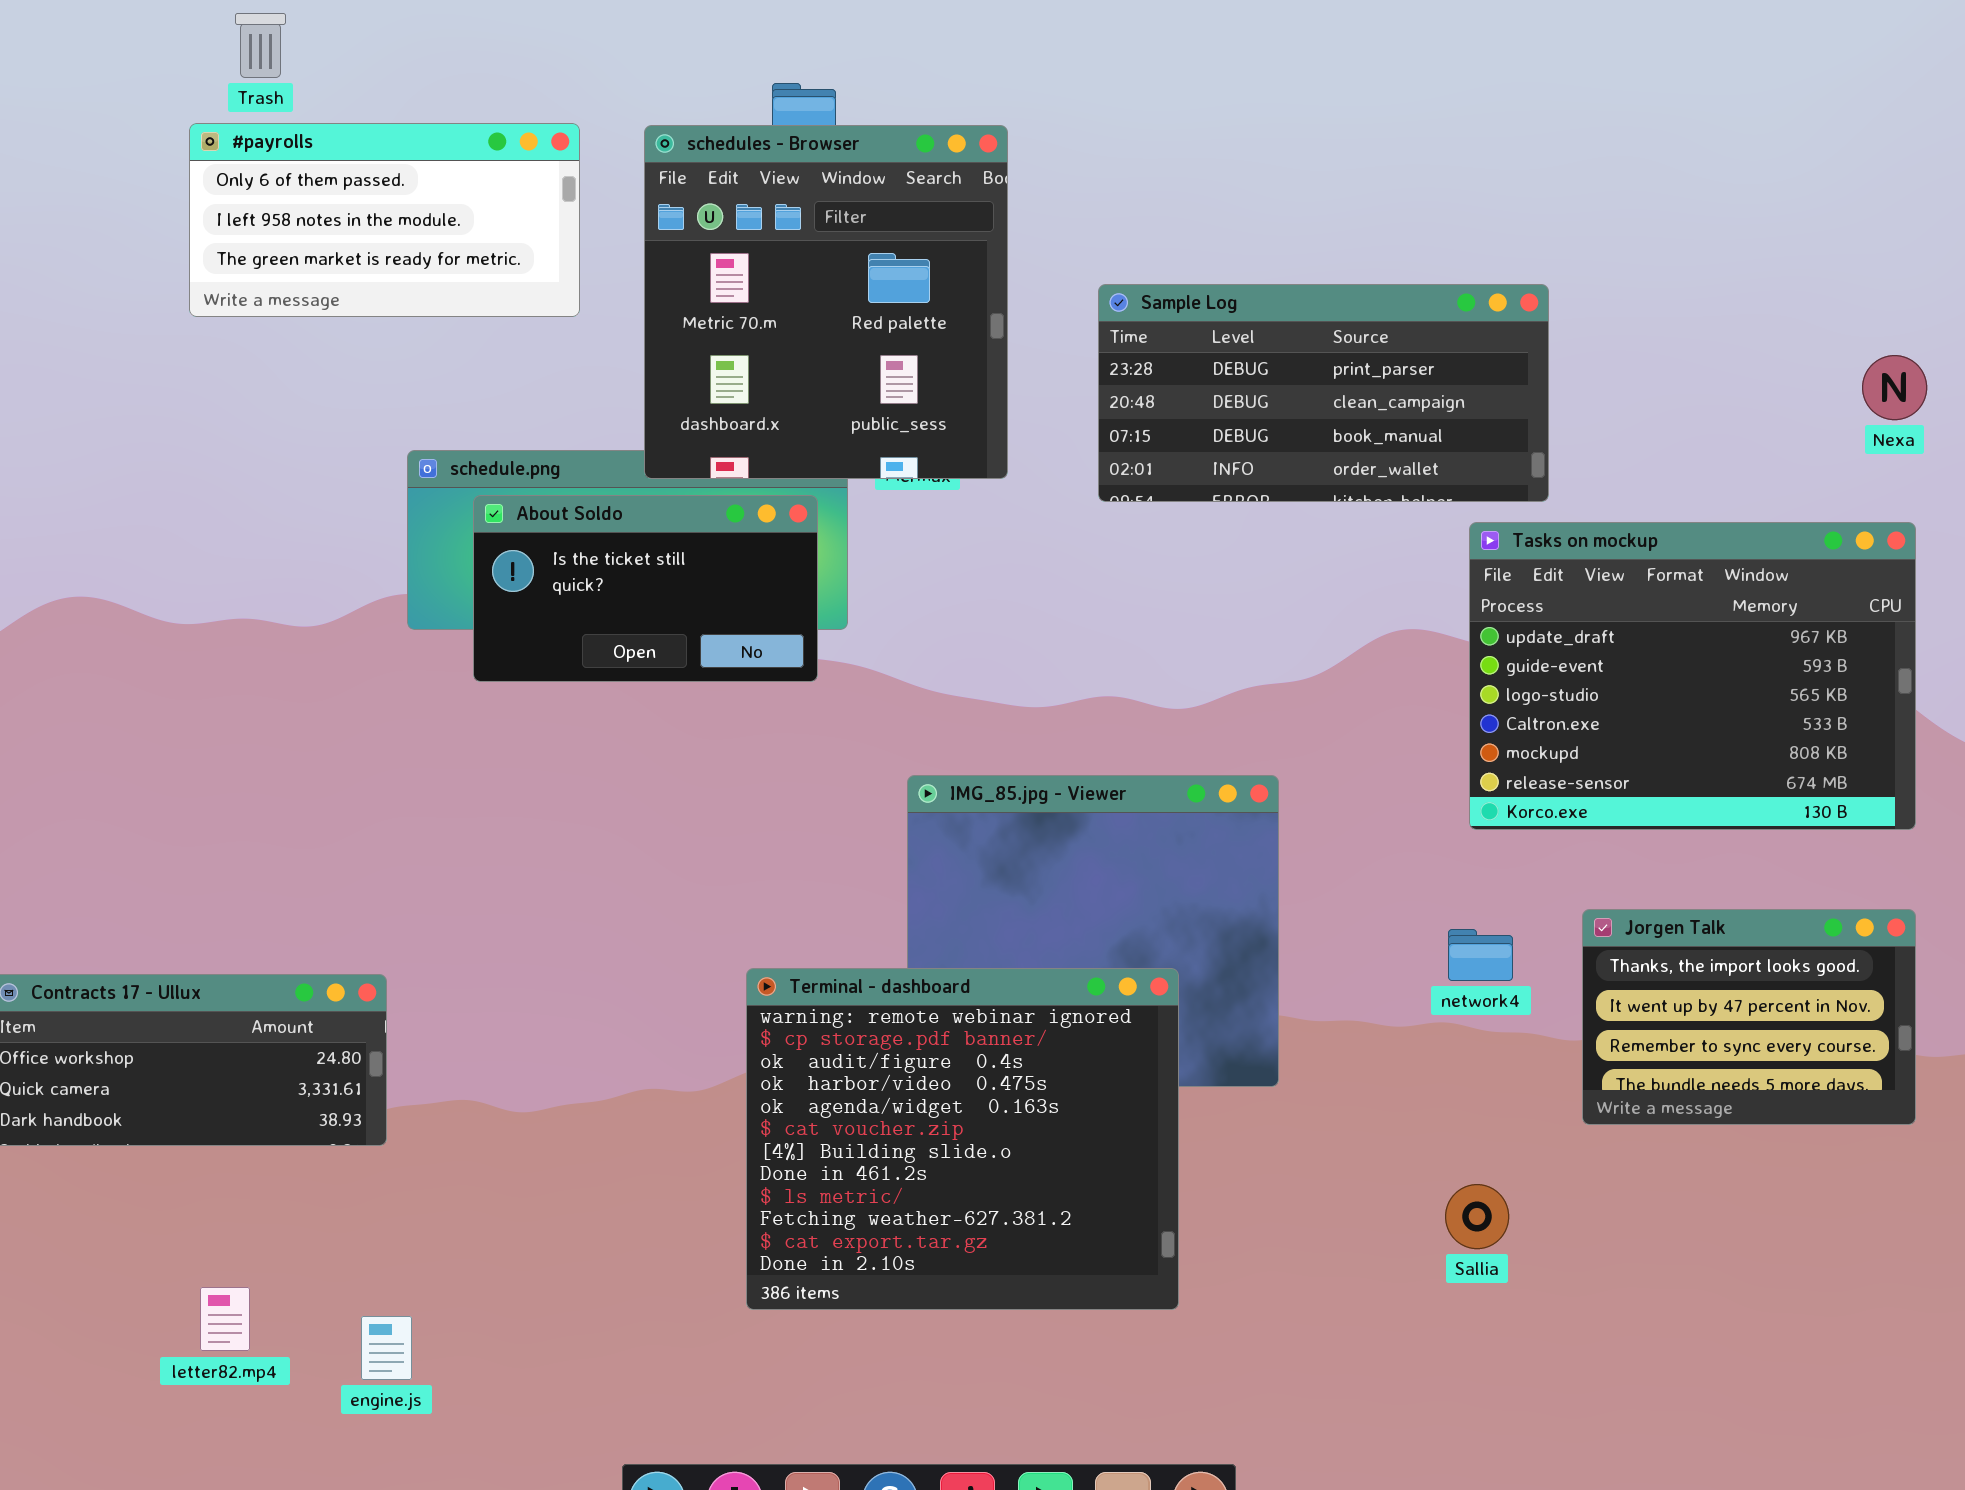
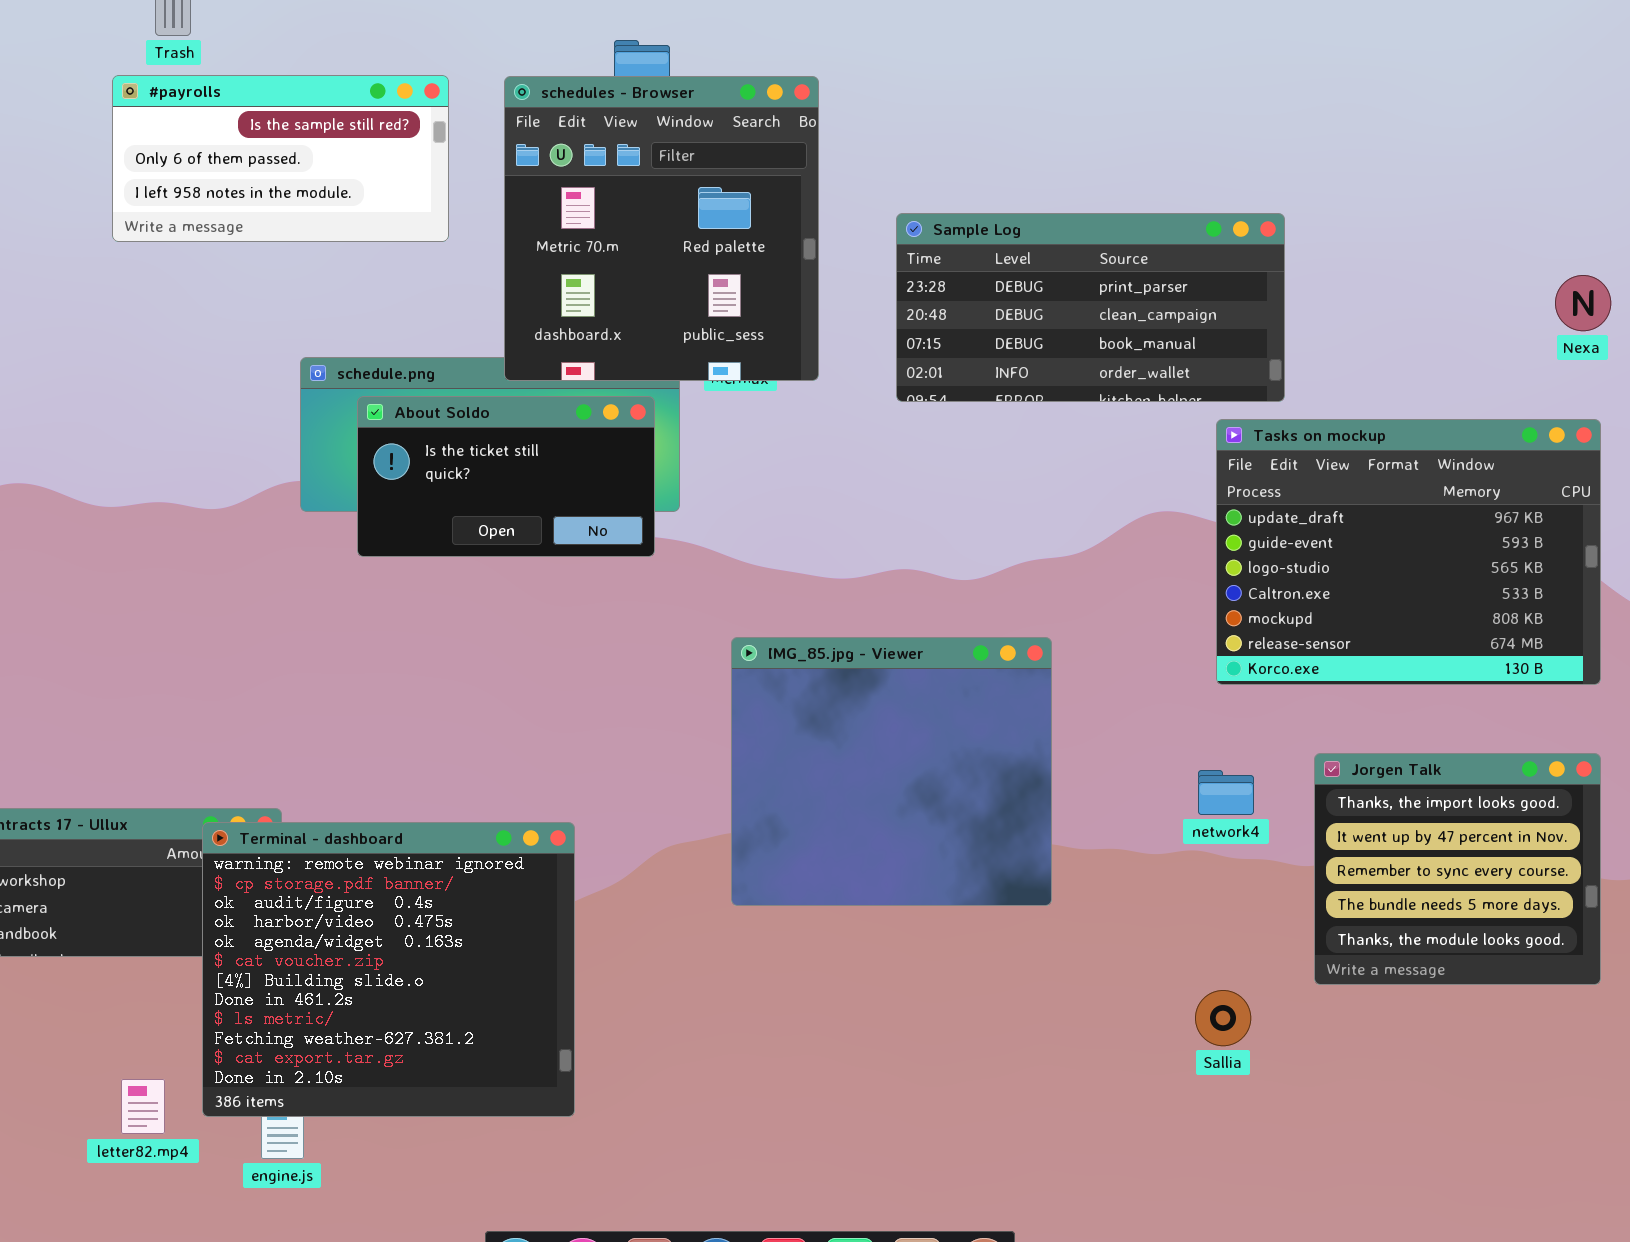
#payrolls: [189,123,580,317] -> [112,75,449,242], scrolled up 1 row
Jorgen Talk: [1582,909,1916,1125] -> [1314,753,1601,985], resized
Terminal - dashboard: [746,968,1179,1310] -> [202,822,575,1117], moved

